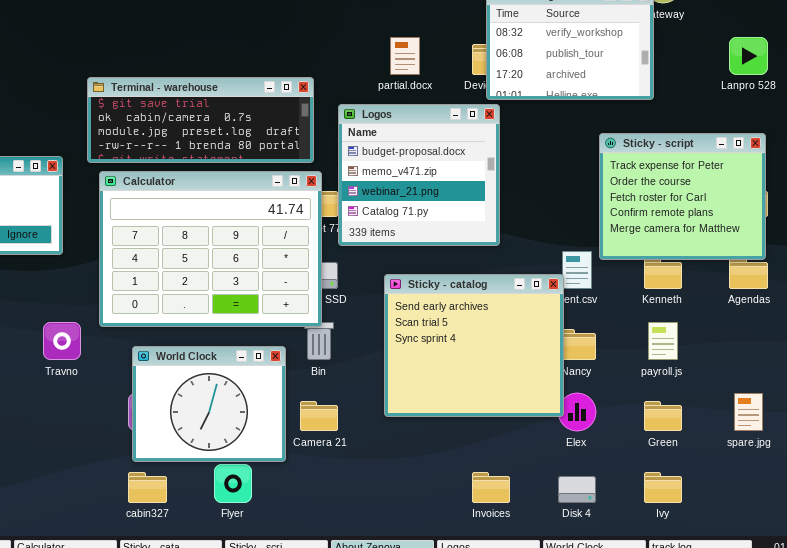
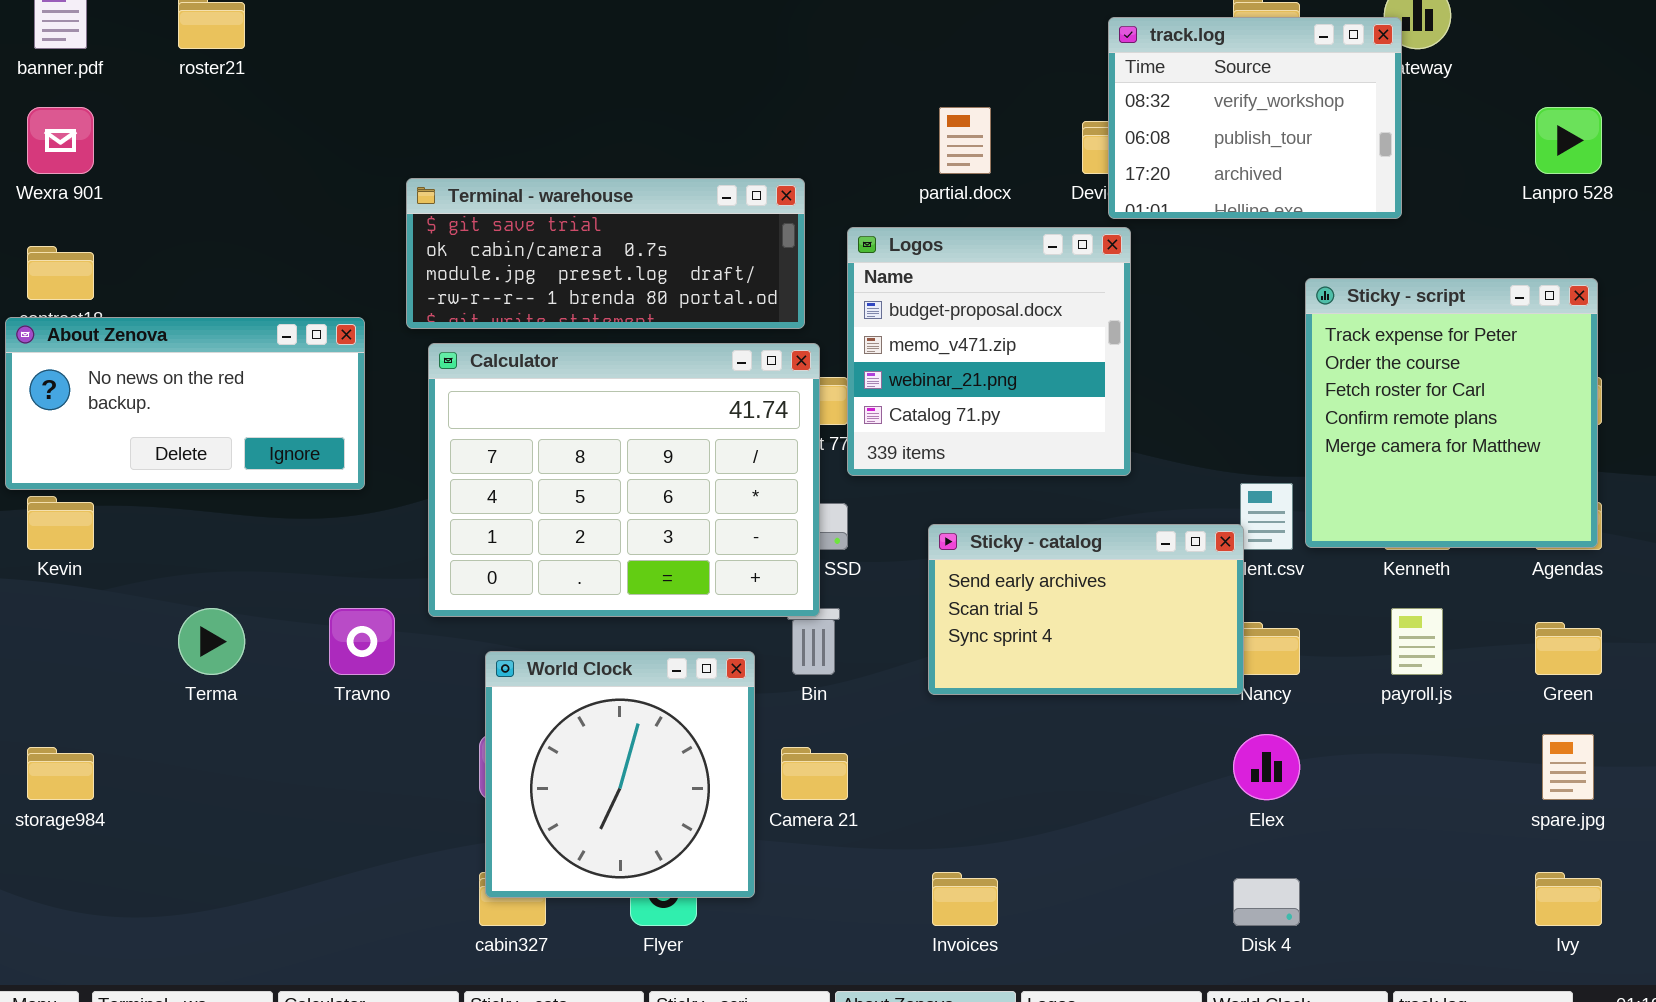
Sticky - script: [599,133,766,260] -> [1305,278,1598,548], resized
Sticky - catalog: [384,274,564,417] -> [928,524,1244,695], resized
World Clock: [132,346,286,462] -> [485,651,755,898], resized
Green: [644,401,682,431] -> [1535,622,1602,675], moved
Invoices: [472,472,510,503] -> [932,872,998,926], moved
Ivy: [644,472,682,503] -> [1535,872,1602,926], moved

